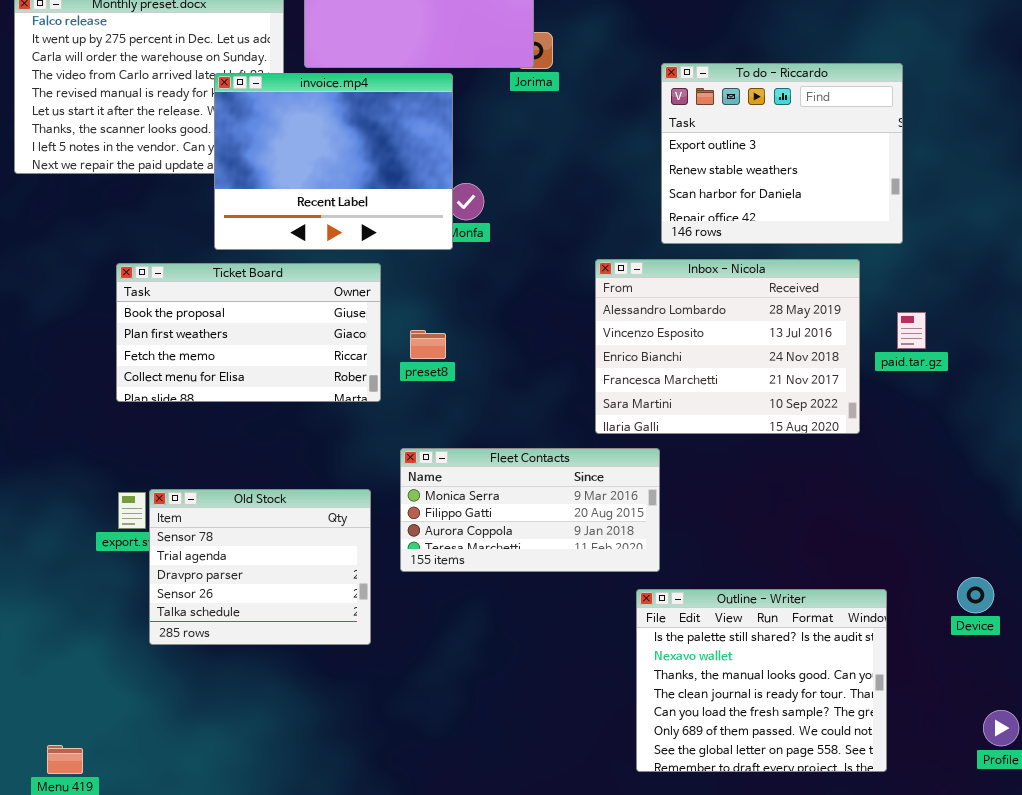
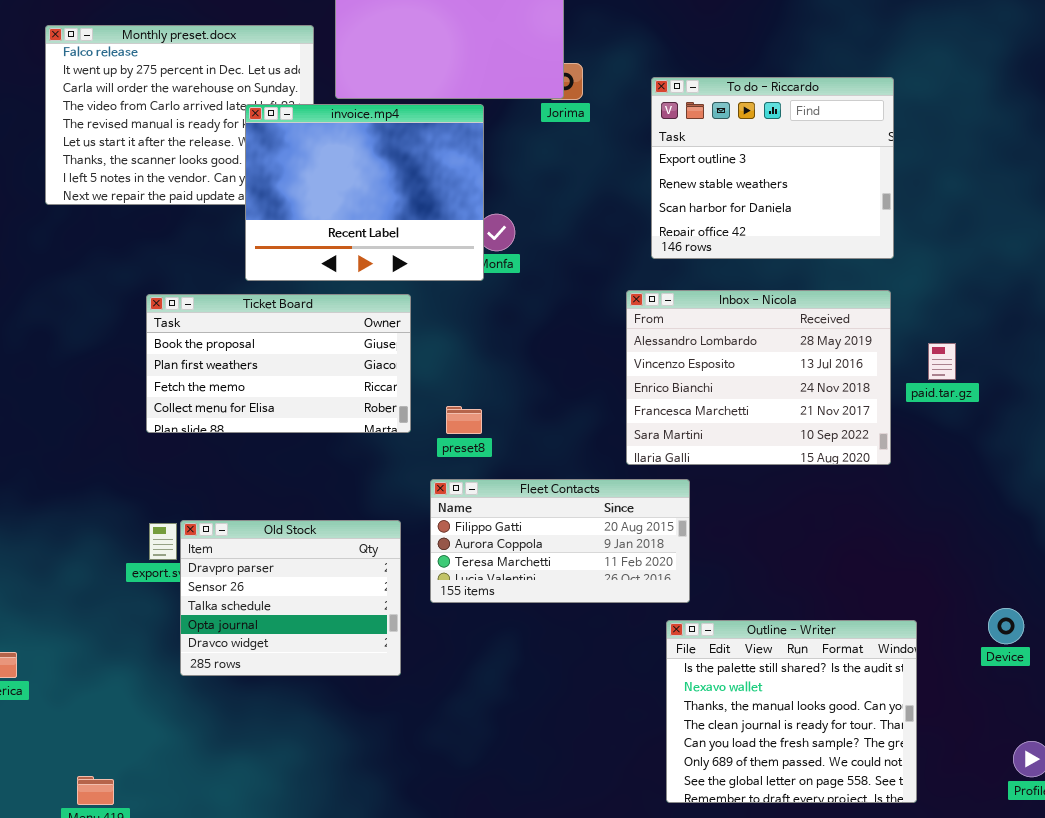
To do - Riccardo: [661,63,903,244] -> [651,77,894,259], moved
preset8: [410,330,446,359] -> [446,406,482,434], moved
Fleet Contacts: [400,448,660,572] -> [430,479,690,603], scrolled down 1 row
Old Stock: [149,489,371,645] -> [180,520,401,676], scrolled down 2 rows

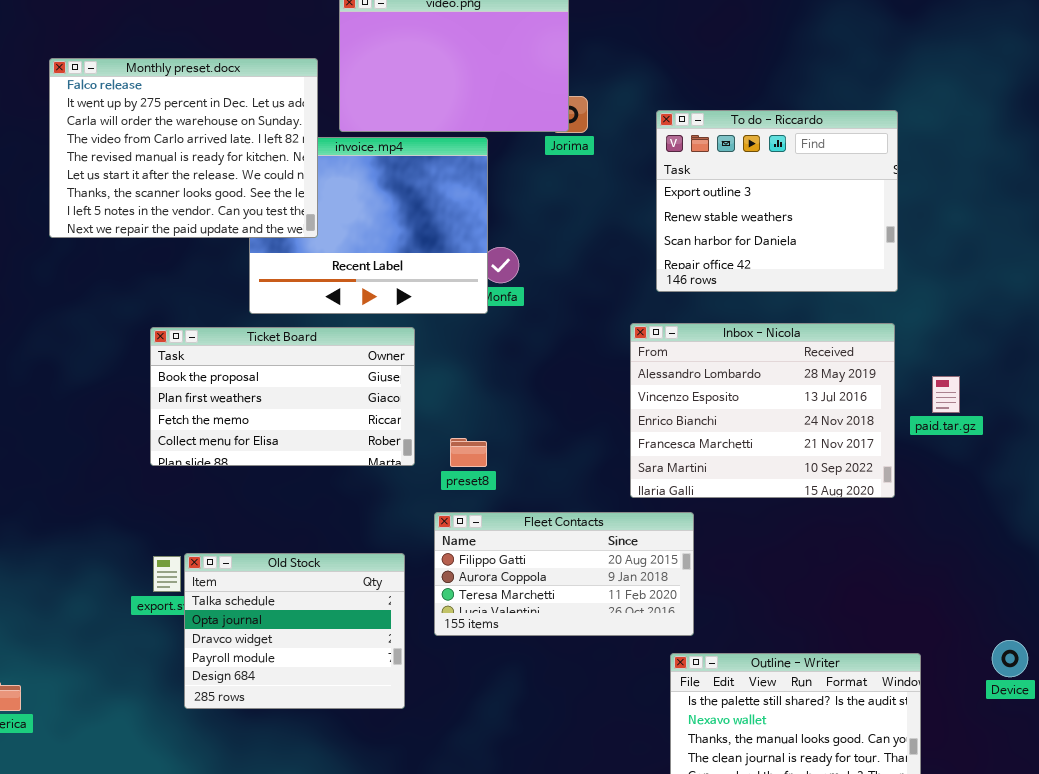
Monthly preset.docx: [45,25,314,205] -> [49,58,318,238], raised
Old Stock: [180,520,401,676] -> [184,553,405,709], scrolled down 2 rows

